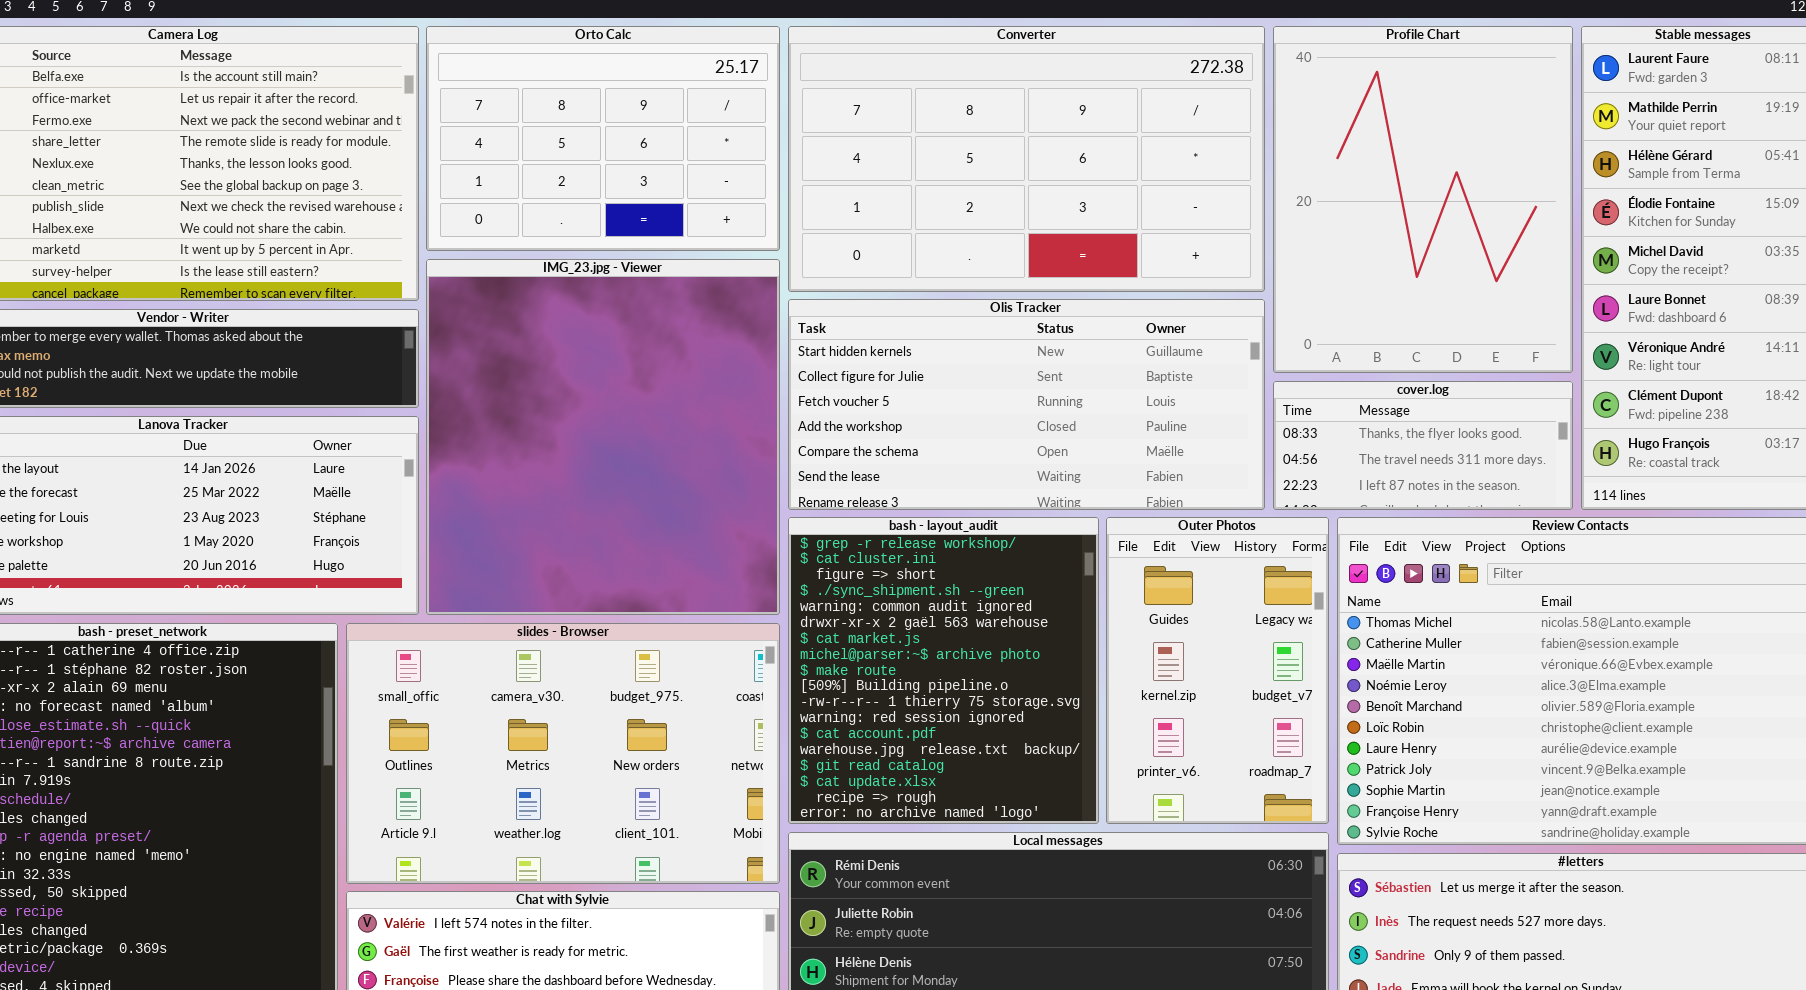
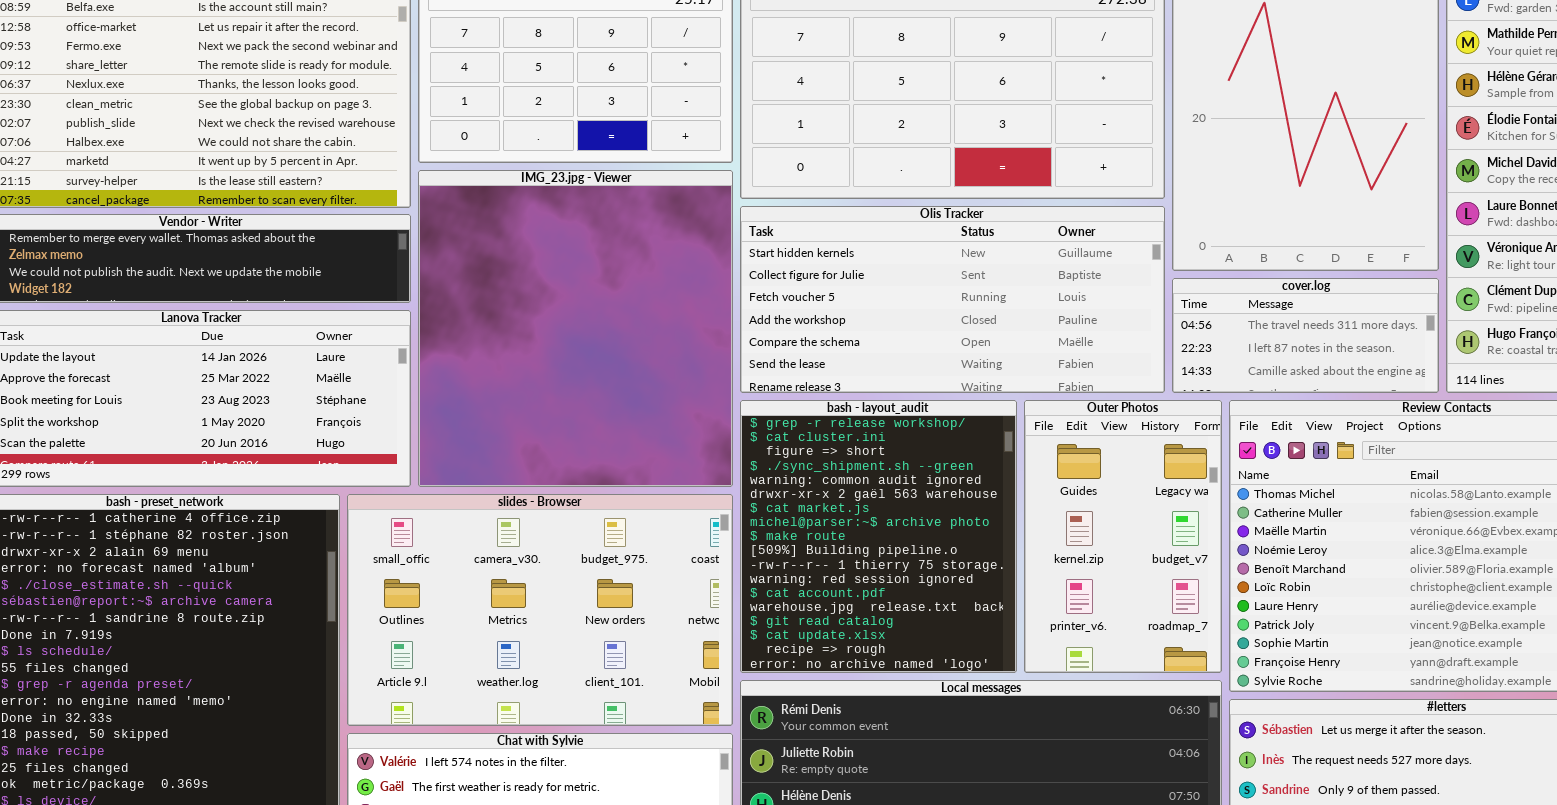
cover.log: [1273,381,1573,510] -> [1172,278,1439,393], scrolled down 1 row

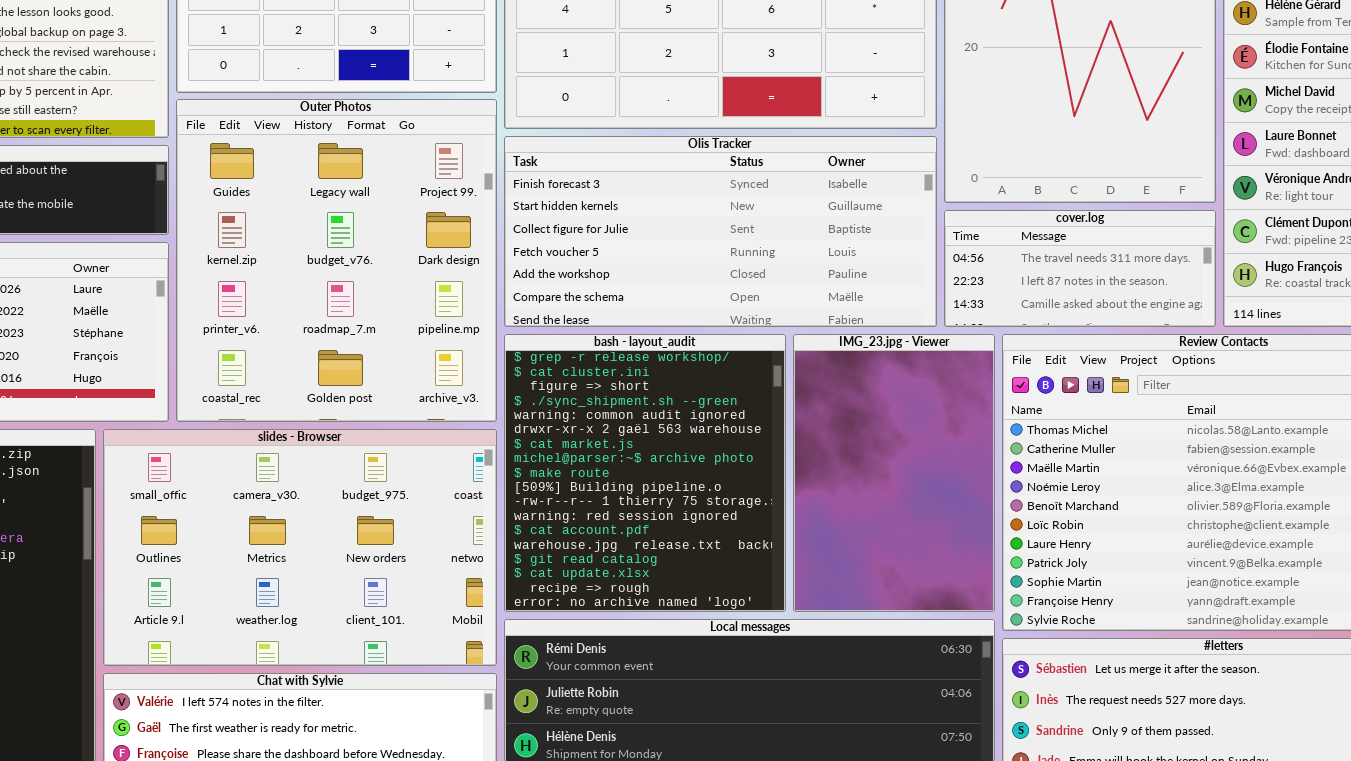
IMG_23.jpg - Viewer: [418,170,733,487] -> [793,334,995,612], moved, resized
Olis Tracker: [740,206,1165,393] -> [504,136,937,327], scrolled up 1 row
Outer Photos: [1024,400,1222,673] -> [176,99,497,422], moved, resized

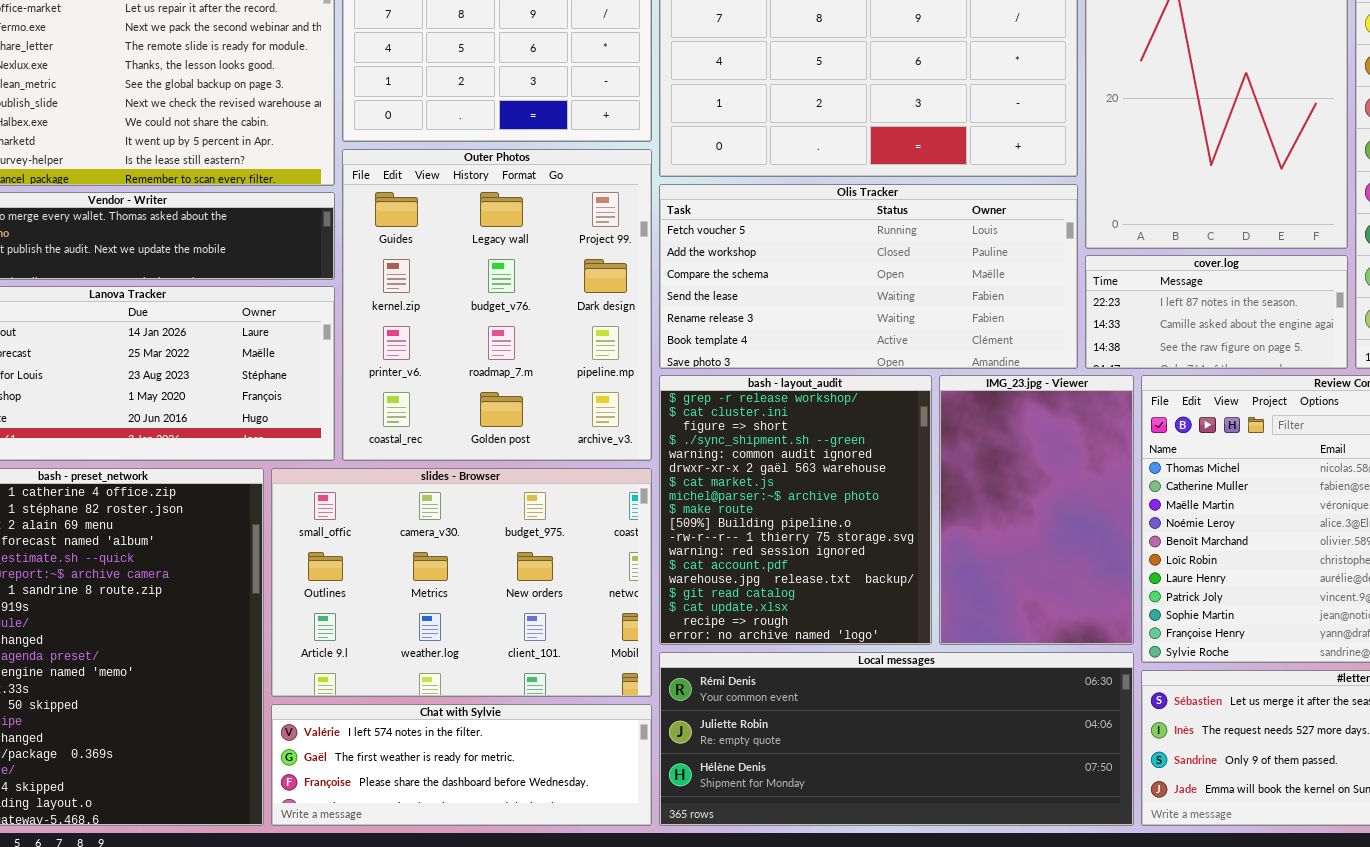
Olis Tracker: [504,136,937,327] -> [659,184,1078,369], scrolled down 3 rows
cover.log: [944,210,1216,327] -> [1085,255,1348,369], scrolled down 1 row

